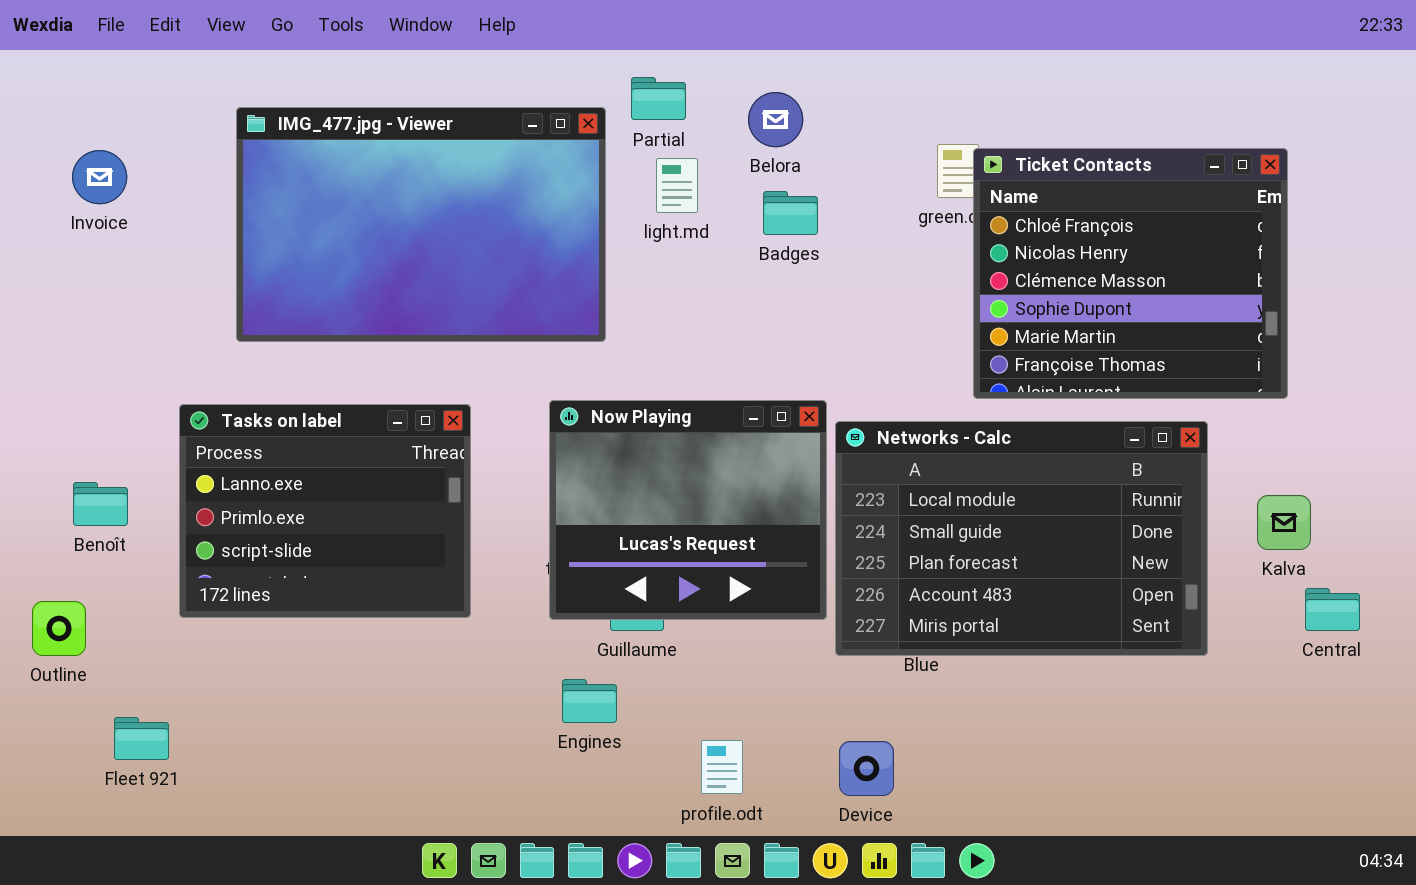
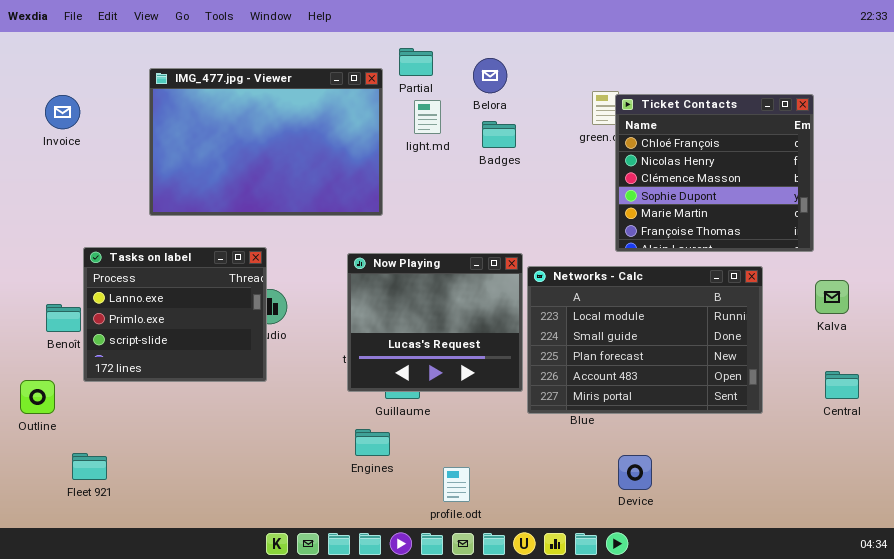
Tasks on label: [179,404,471,618] -> [83,247,267,382], moved
Kalva: [1257,495,1311,550] -> [815,280,849,314], moved
Device: [839,741,894,796] -> [618,455,652,490], moved

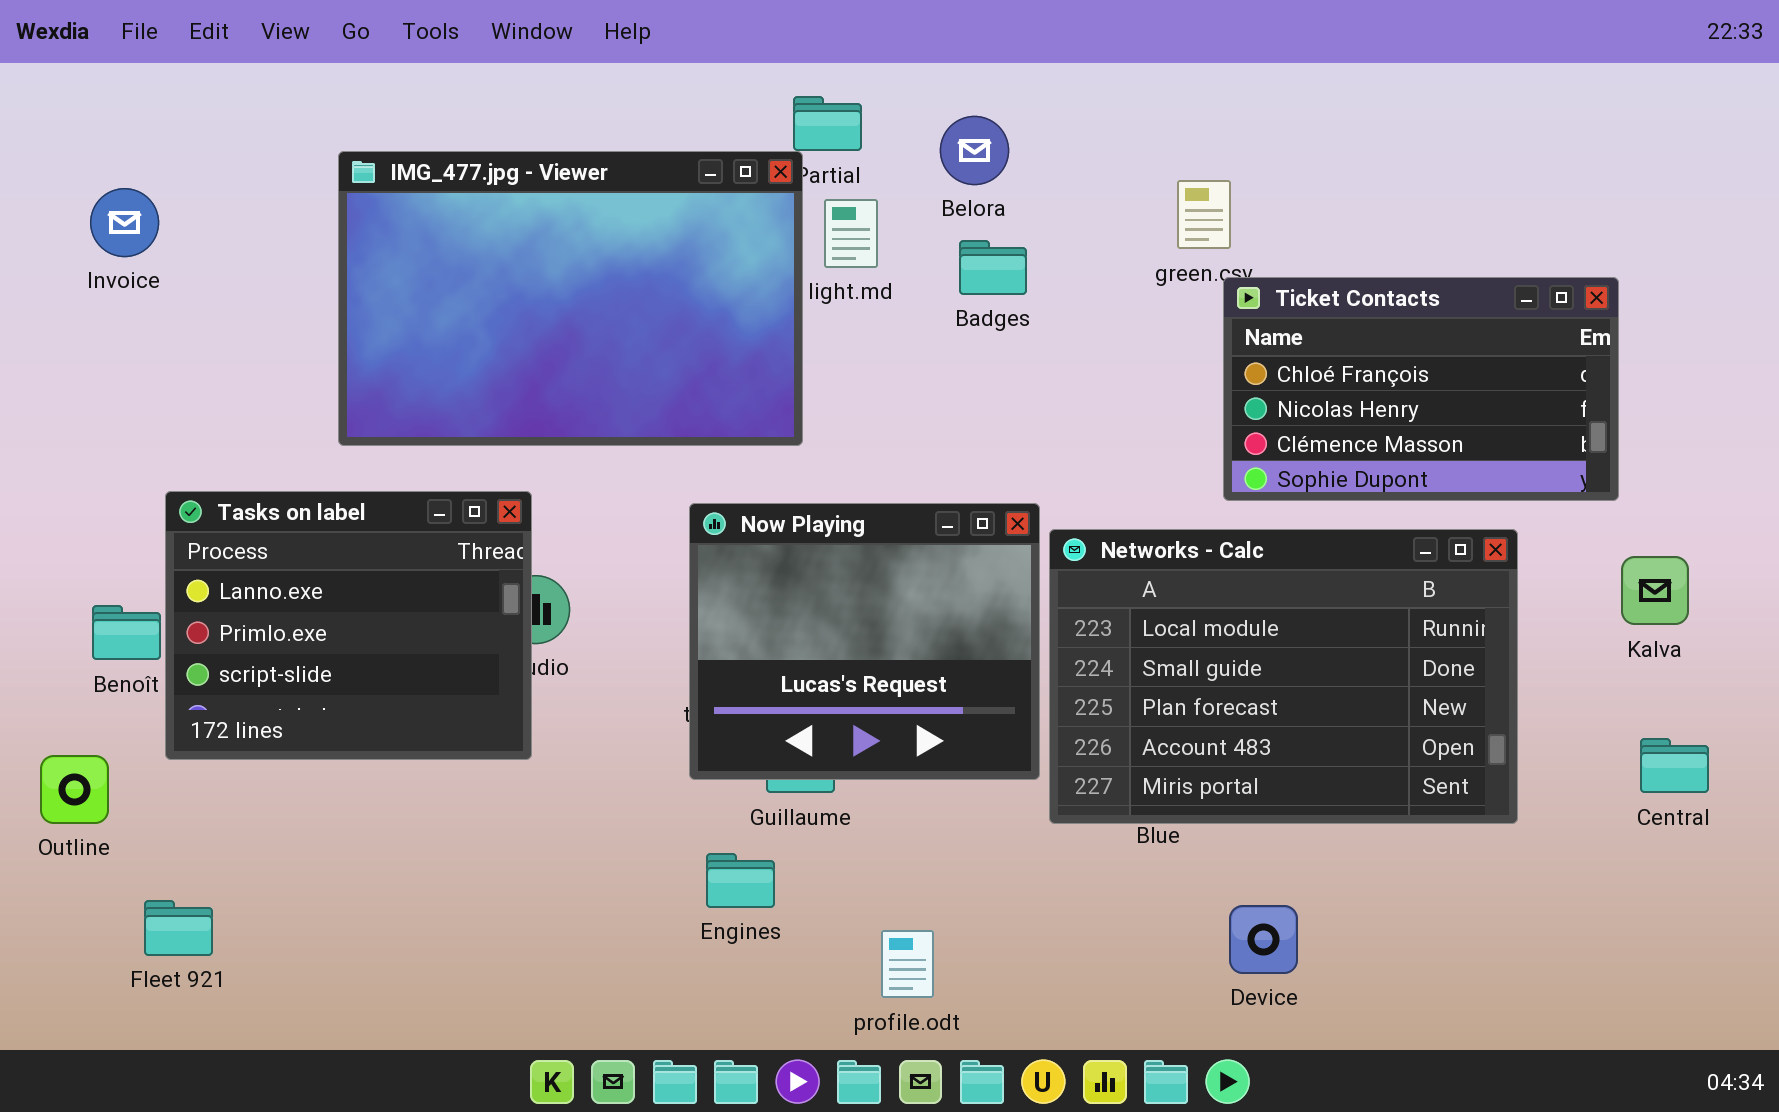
IMG_477.jpg - Viewer: [149,68,383,216] -> [338,151,803,446], moved
Ticket Contacts: [615,94,814,252] -> [1223,277,1619,501], resized

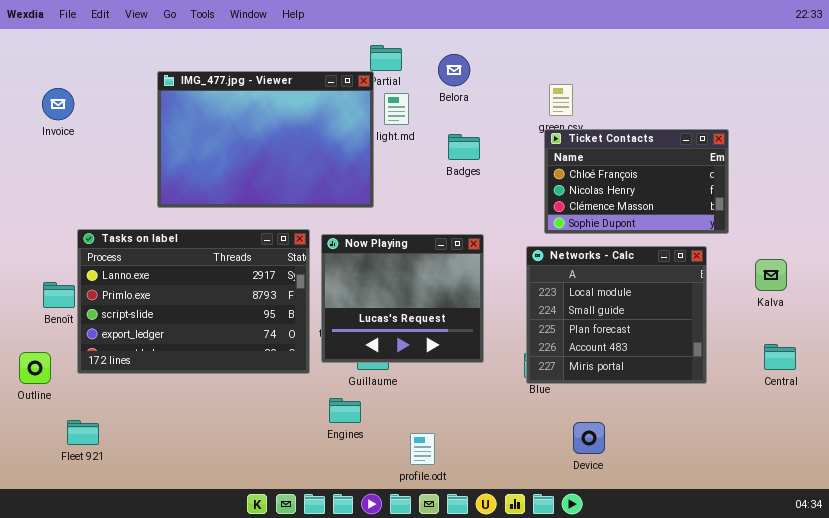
Badges: [959,240,1027,295] -> [448,134,480,160], moved
Ticket Contacts: [1223,277,1619,501] -> [544,129,729,234], moved
Tasks on label: [165,491,532,760] -> [77,229,310,374], resized
Networks - Calc: [1049,529,1518,824] -> [526,246,707,384], resized

